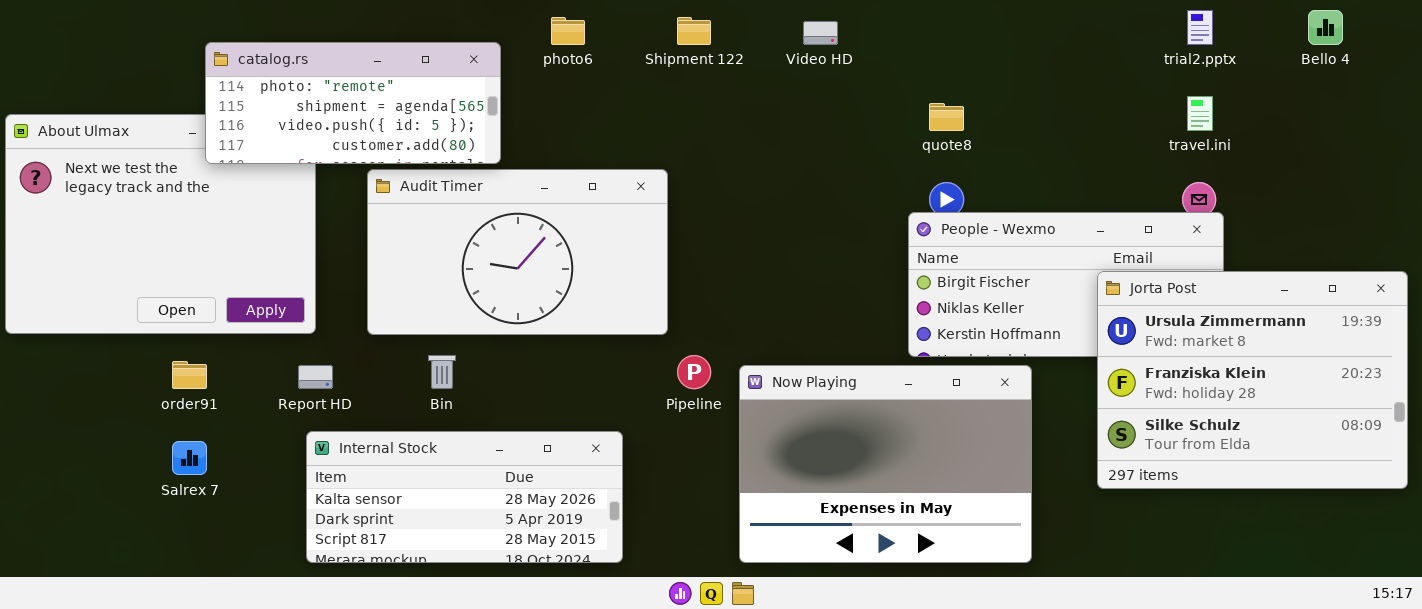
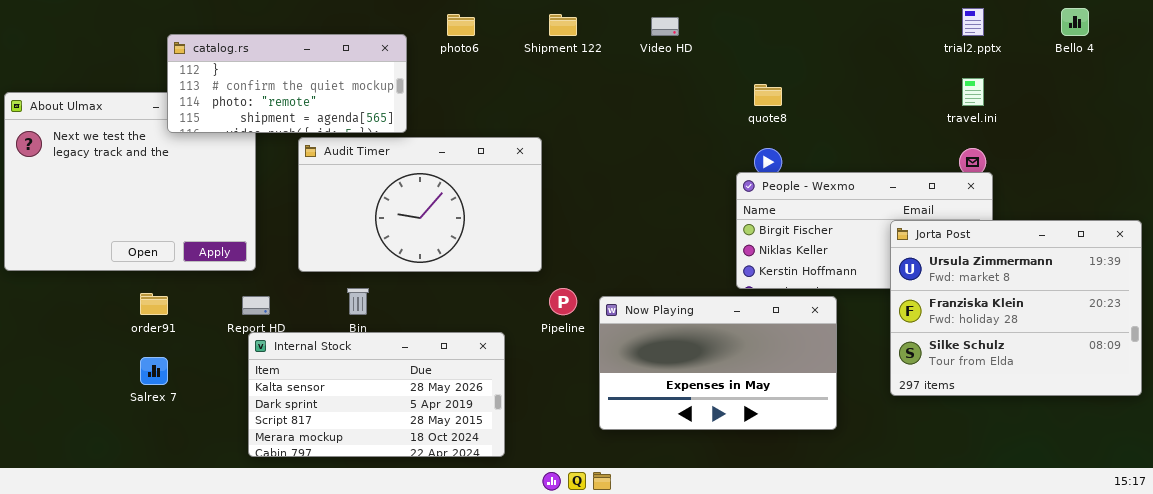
catalog.rs: [205,42,501,164] -> [167,34,407,133], scrolled up 2 rows
Now Playing: [739,365,1032,563] -> [599,296,837,430], resized
Internal Stock: [306,431,623,563] -> [248,332,505,457], resized

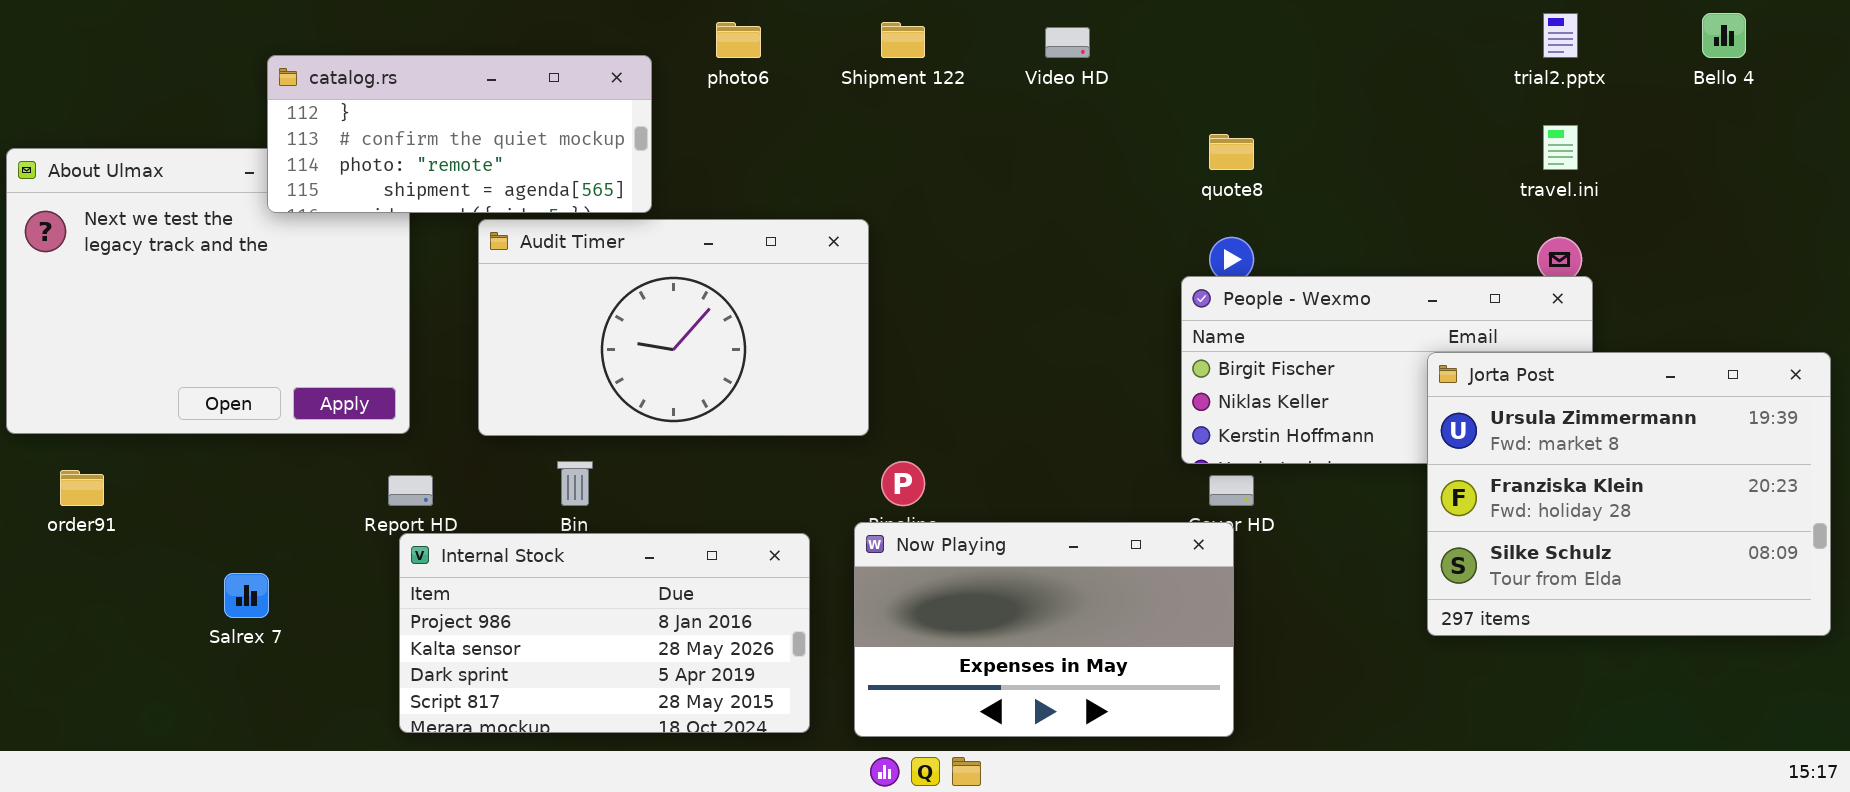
order91: [140,293,168,315] -> [60,470,104,506], moved
Now Playing: [599,296,837,430] -> [854,522,1234,737], moved
Internal Stock: [248,332,505,457] -> [399,533,810,733], scrolled up 1 row

